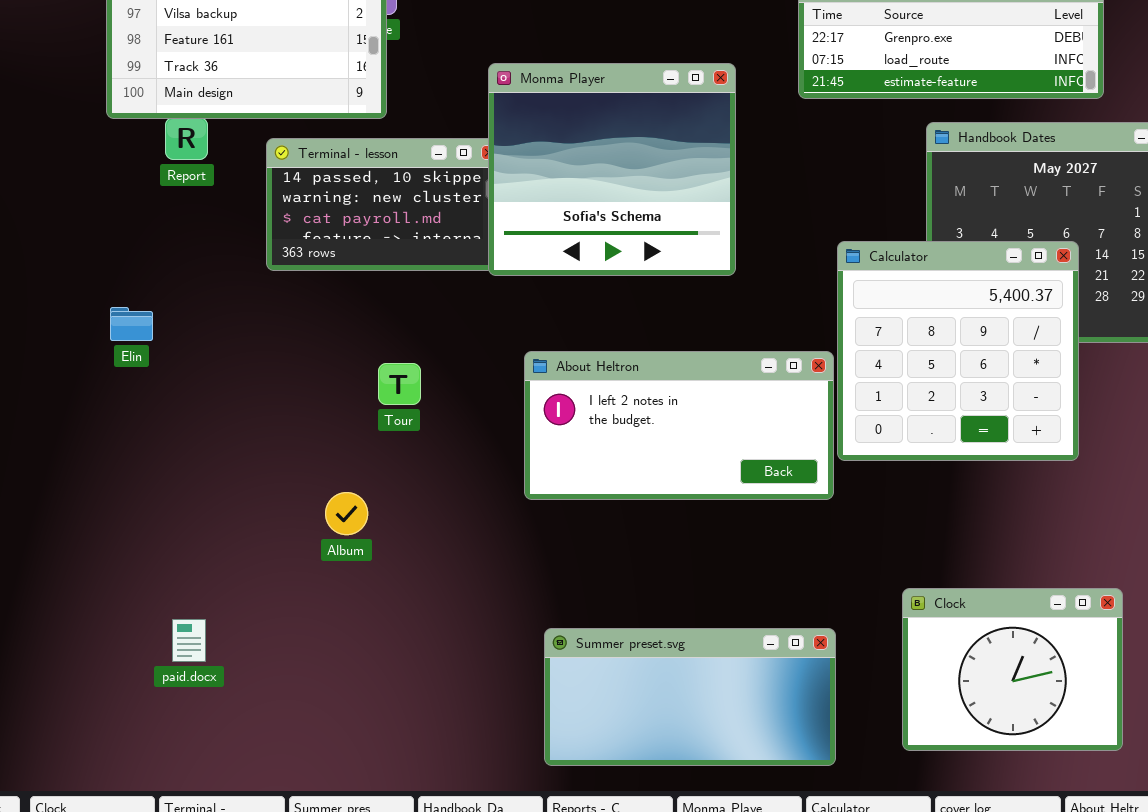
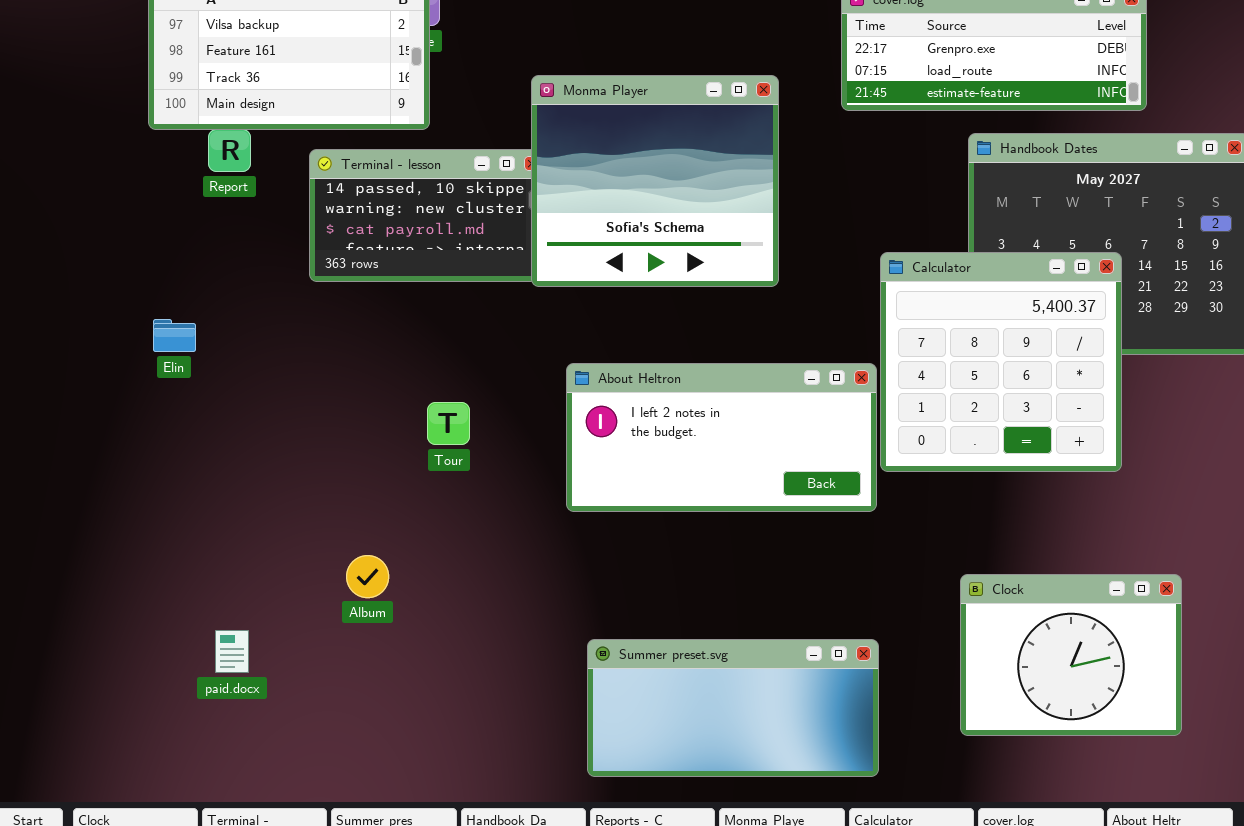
Tour: [378,363,421,405] -> [427,402,470,445], moved
Album: [325,492,368,535] -> [346,555,389,598], moved
Clock: [902,588,1123,751] -> [960,574,1182,736], moved

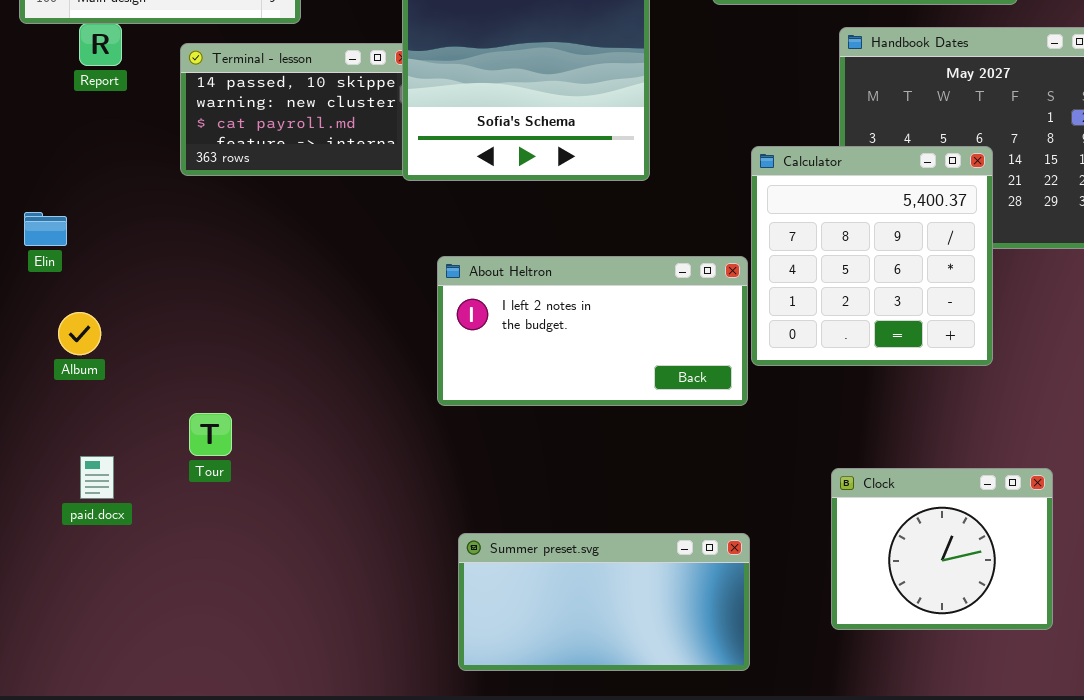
Tour: [427,402,470,445] -> [189,413,232,456], moved
Album: [346,555,389,598] -> [58,312,101,355], moved
paid.docx: [215,630,249,673] -> [80,456,114,499], moved

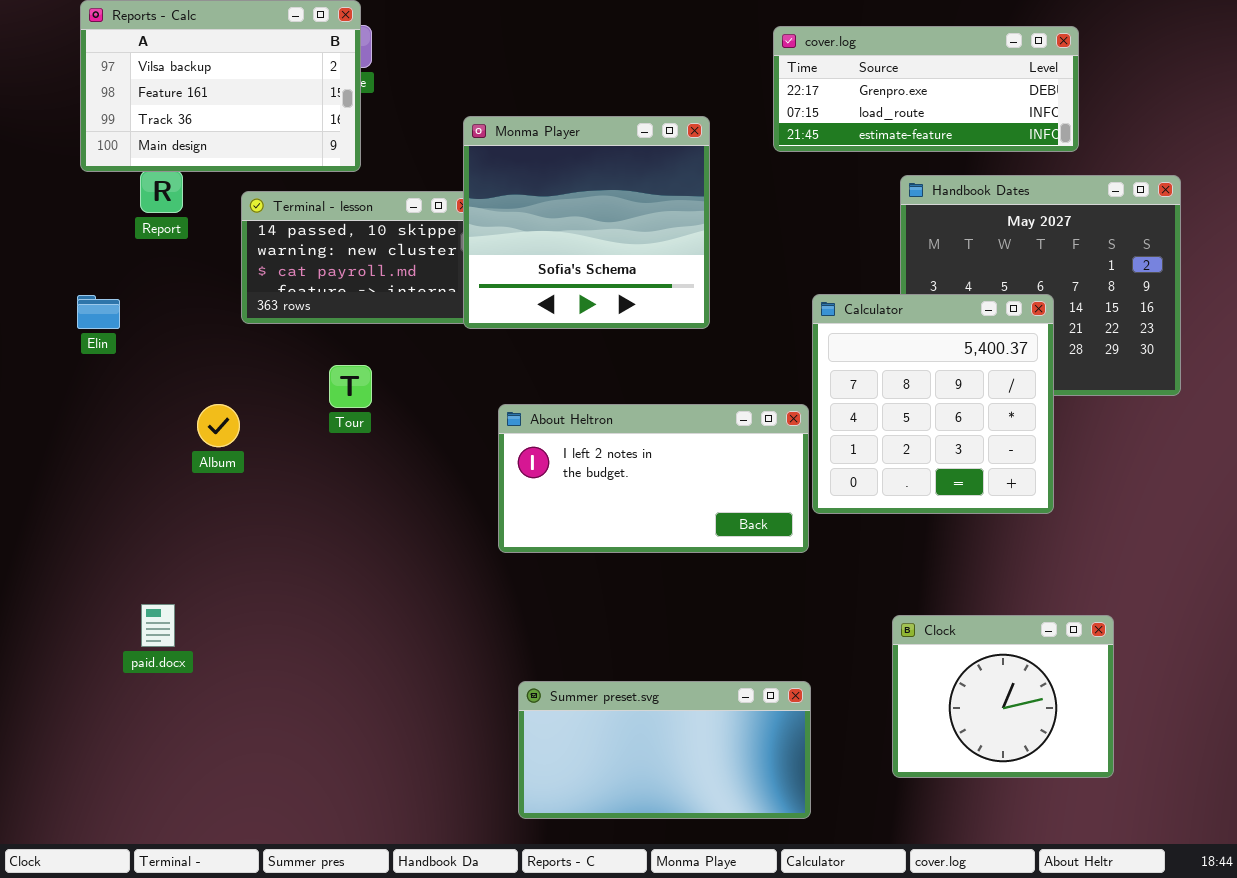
Elin: [24,212,67,246] -> [77,295,120,329], moved
Album: [58,312,101,355] -> [197,404,240,447], moved
Tour: [189,413,232,456] -> [329,365,372,408], moved

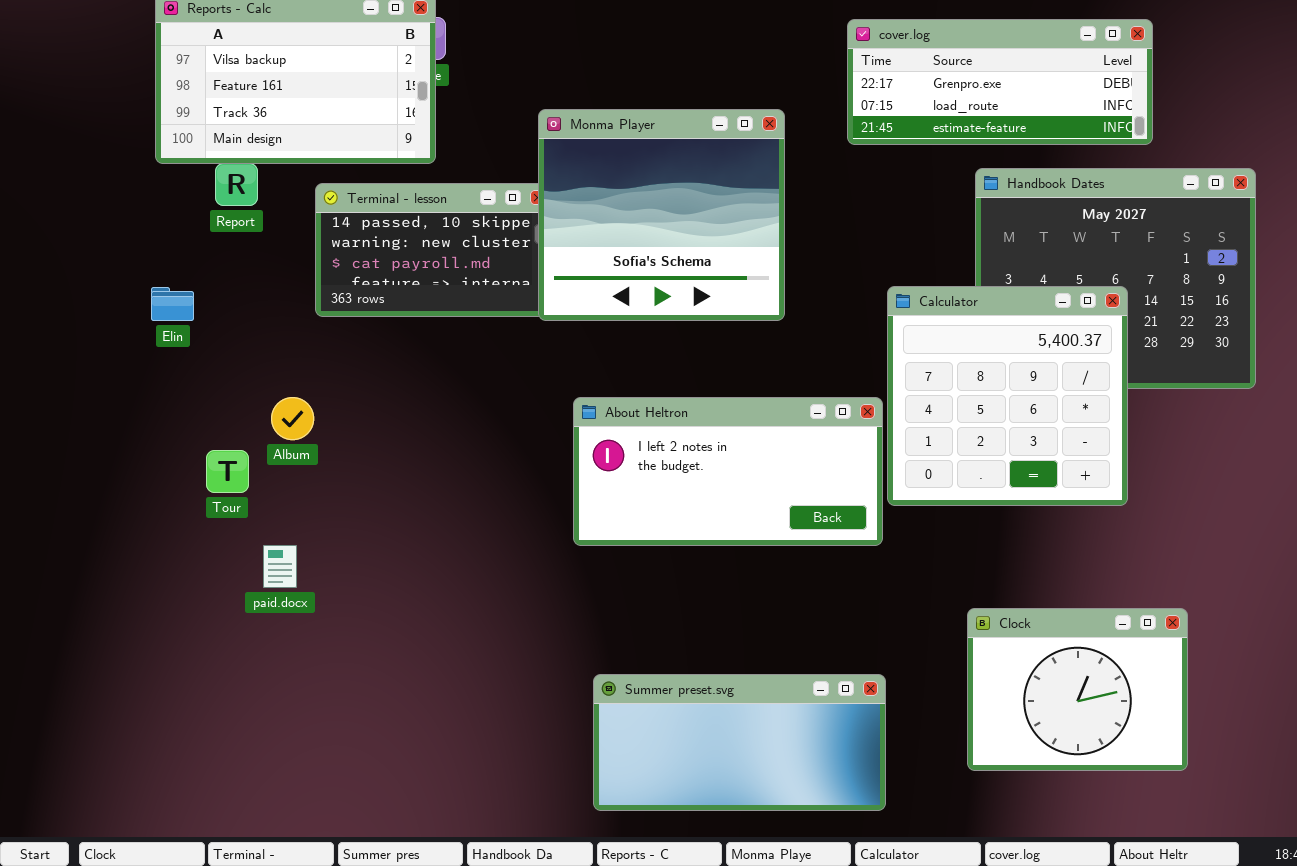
Tour: [329,365,372,408] -> [206,450,249,493], moved
paid.docx: [141,604,175,647] -> [263,545,297,588], moved

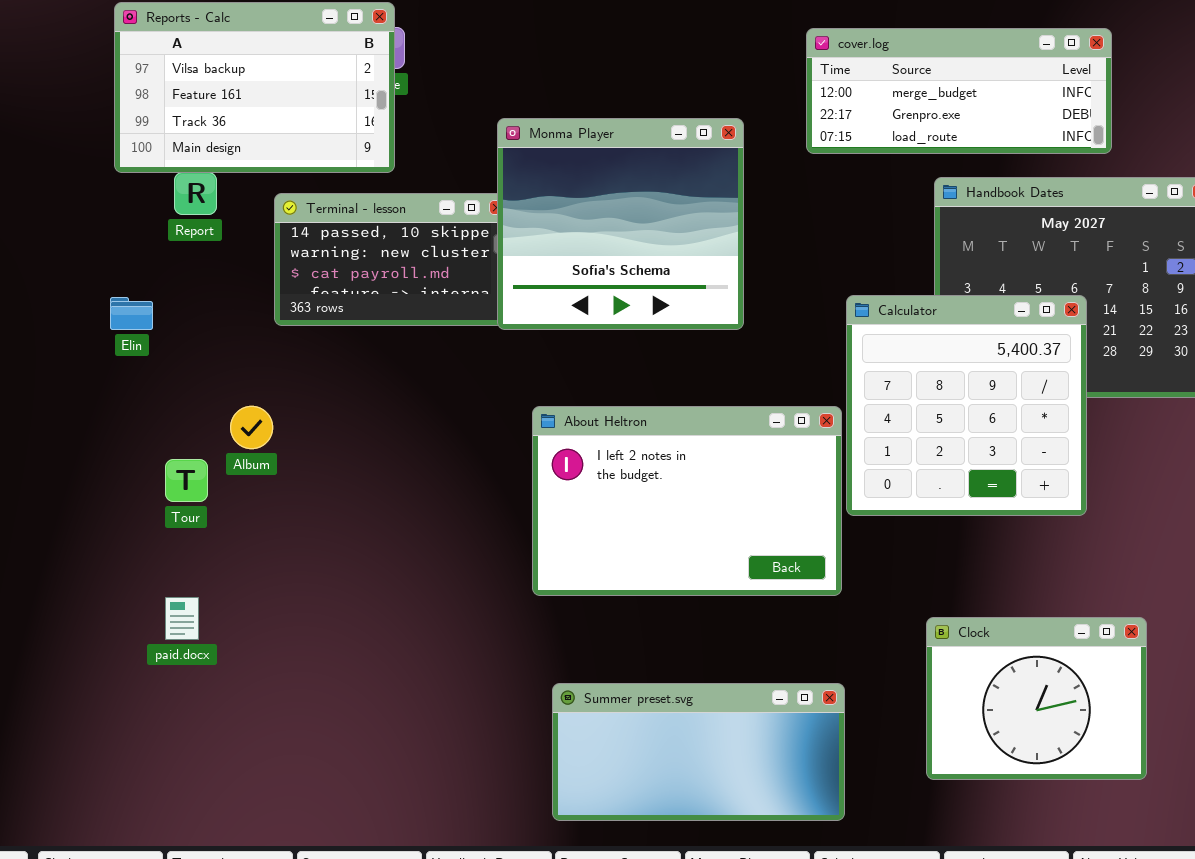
cover.log: [847,19,1153,145] -> [806,28,1112,154], scrolled up 1 row
About Heltron: [573,397,883,546] -> [532,406,842,596], resized
paid.docx: [263,545,297,588] -> [165,597,199,640], moved

